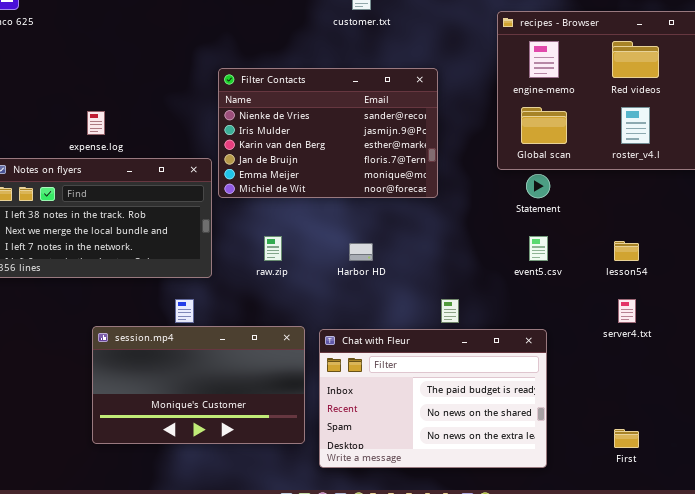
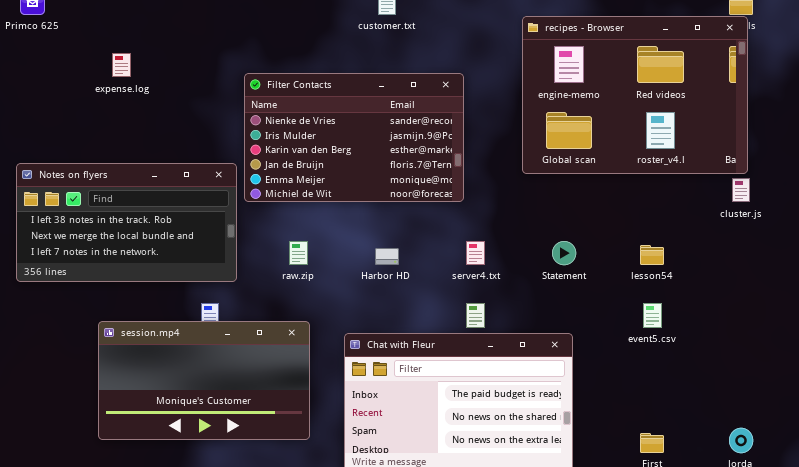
expense.log: [87,111,105,135] -> [112,53,131,77], moved
Statement: [526,174,550,198] -> [552,241,576,265], moved
event5.csv: [529,236,548,261] -> [643,303,662,328], moved
server4.txt: [618,299,636,323] -> [466,241,485,265], moved
session.mp4: [92,326,305,444] -> [98,321,310,440], moved

